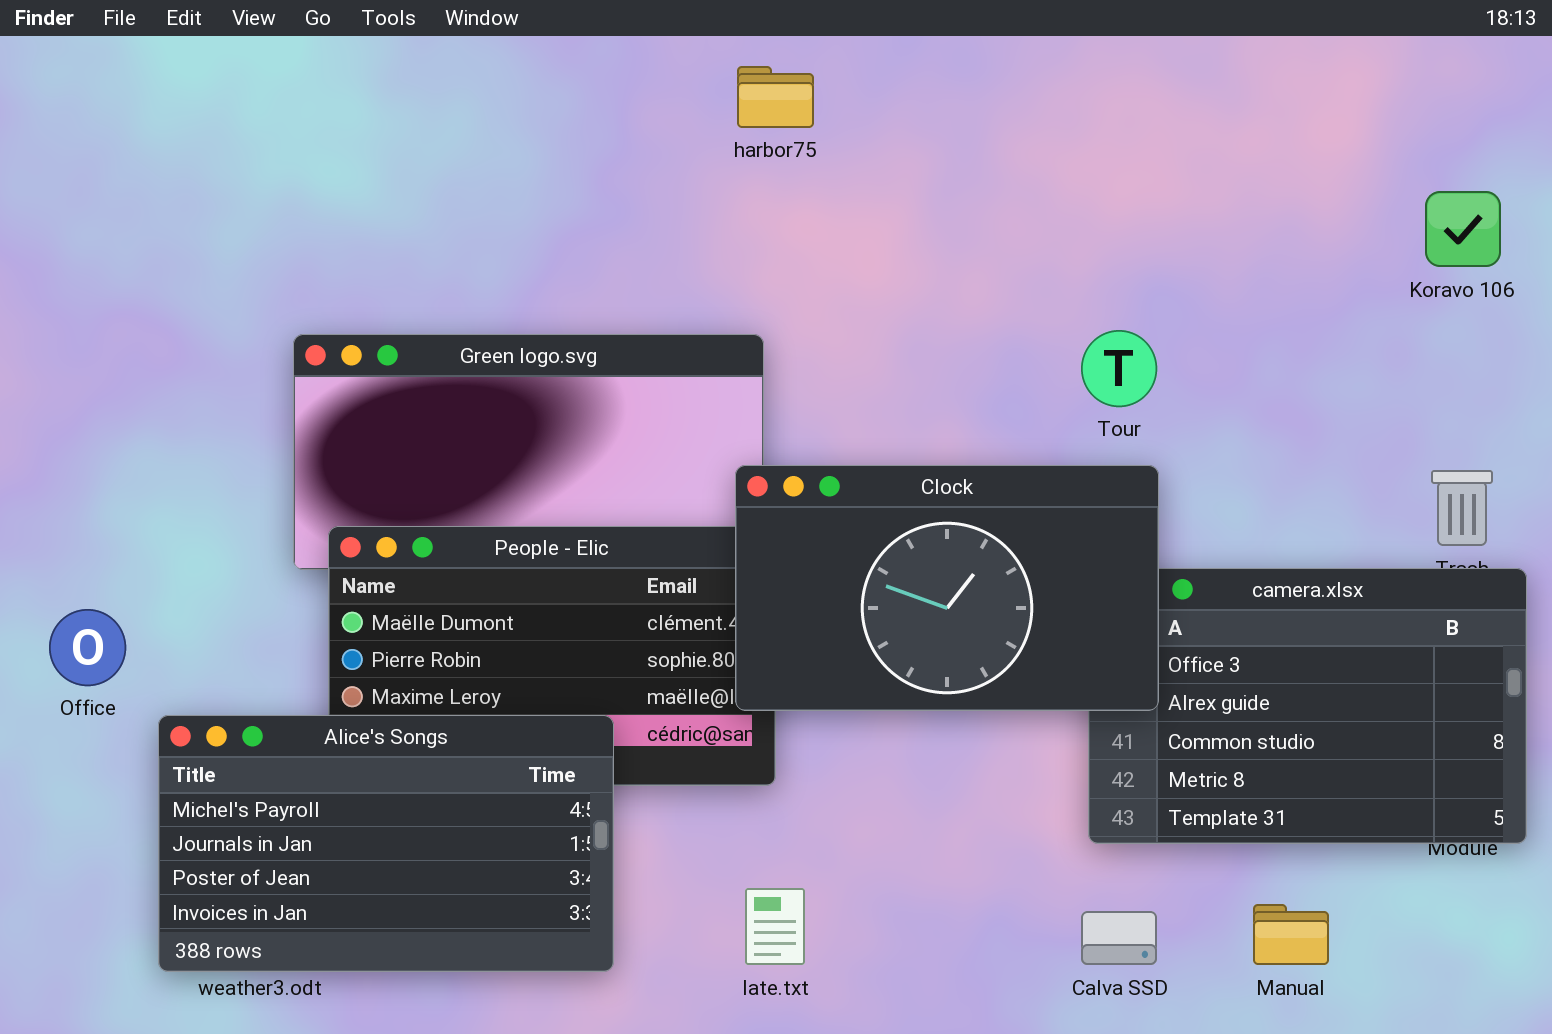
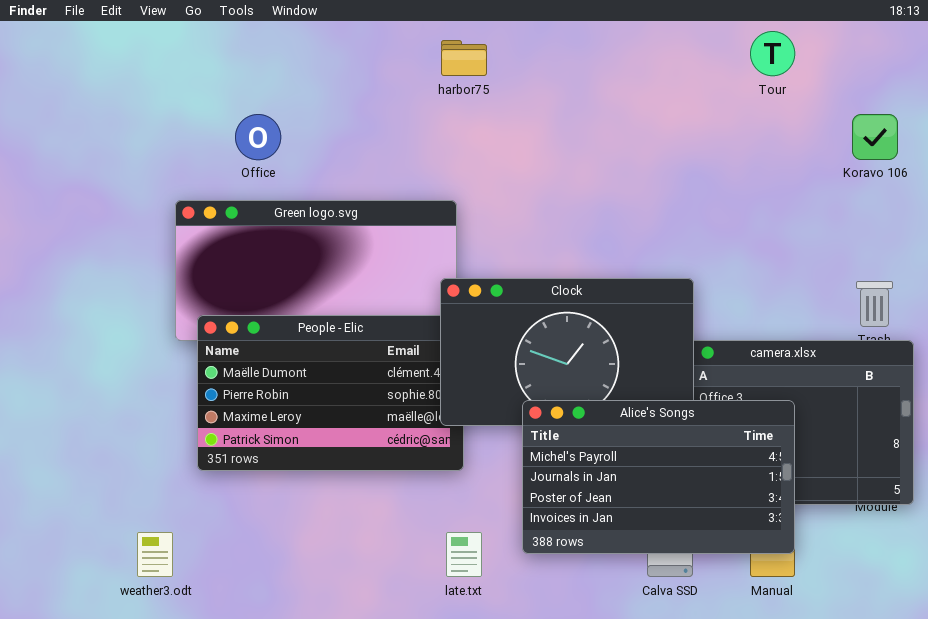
Tour: [1081,330,1157,407] -> [750,31,795,76], moved
Office: [49,609,126,686] -> [235,114,281,160], moved
Alice's Songs: [158,715,614,972] -> [522,400,795,554], moved

